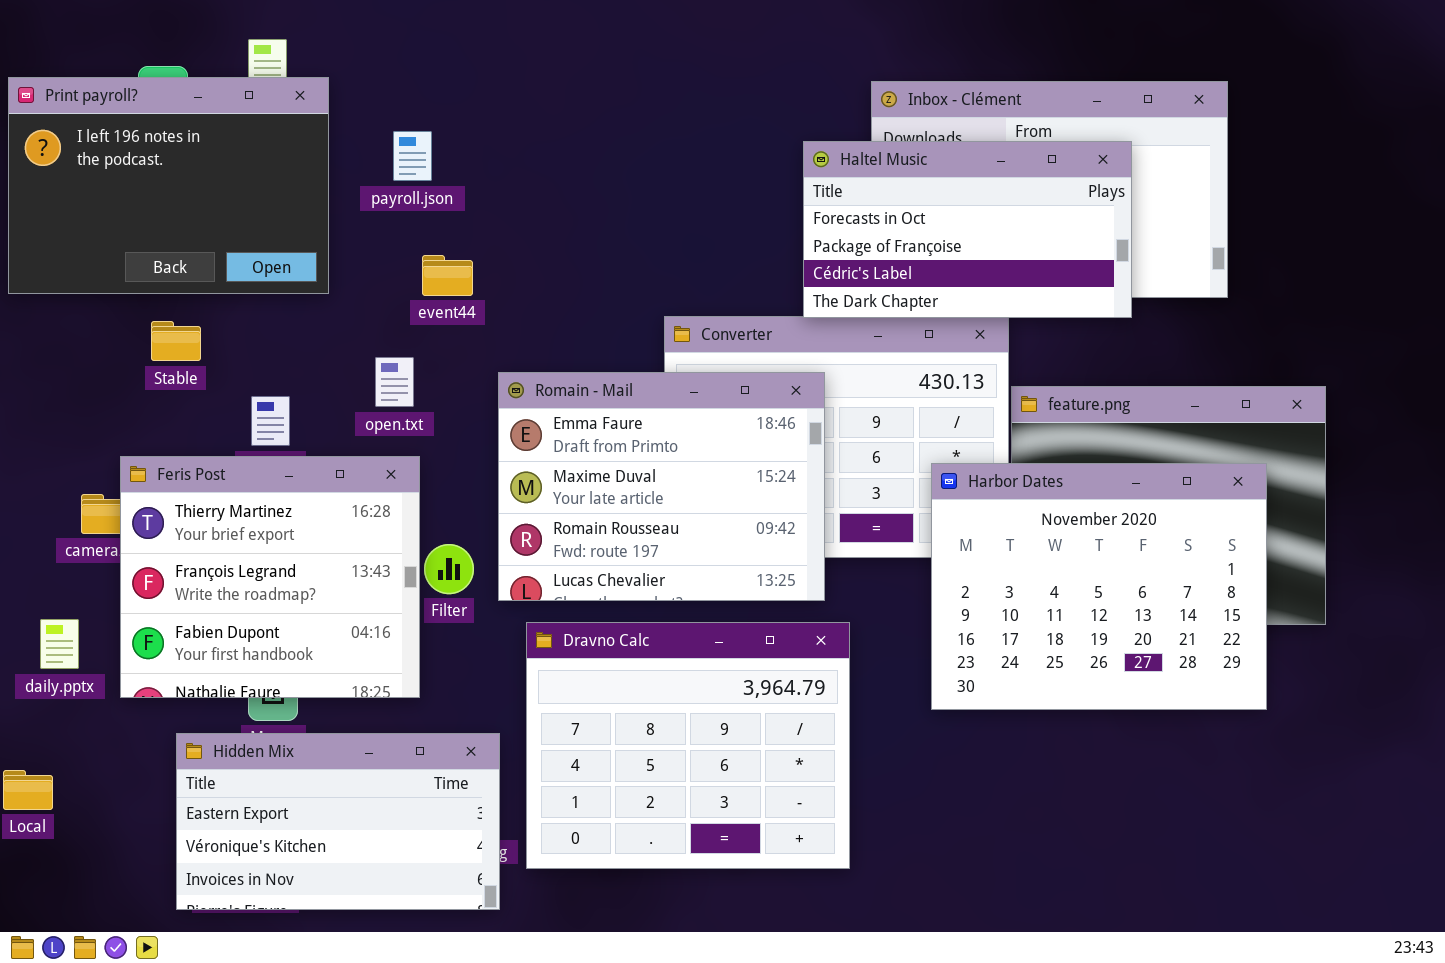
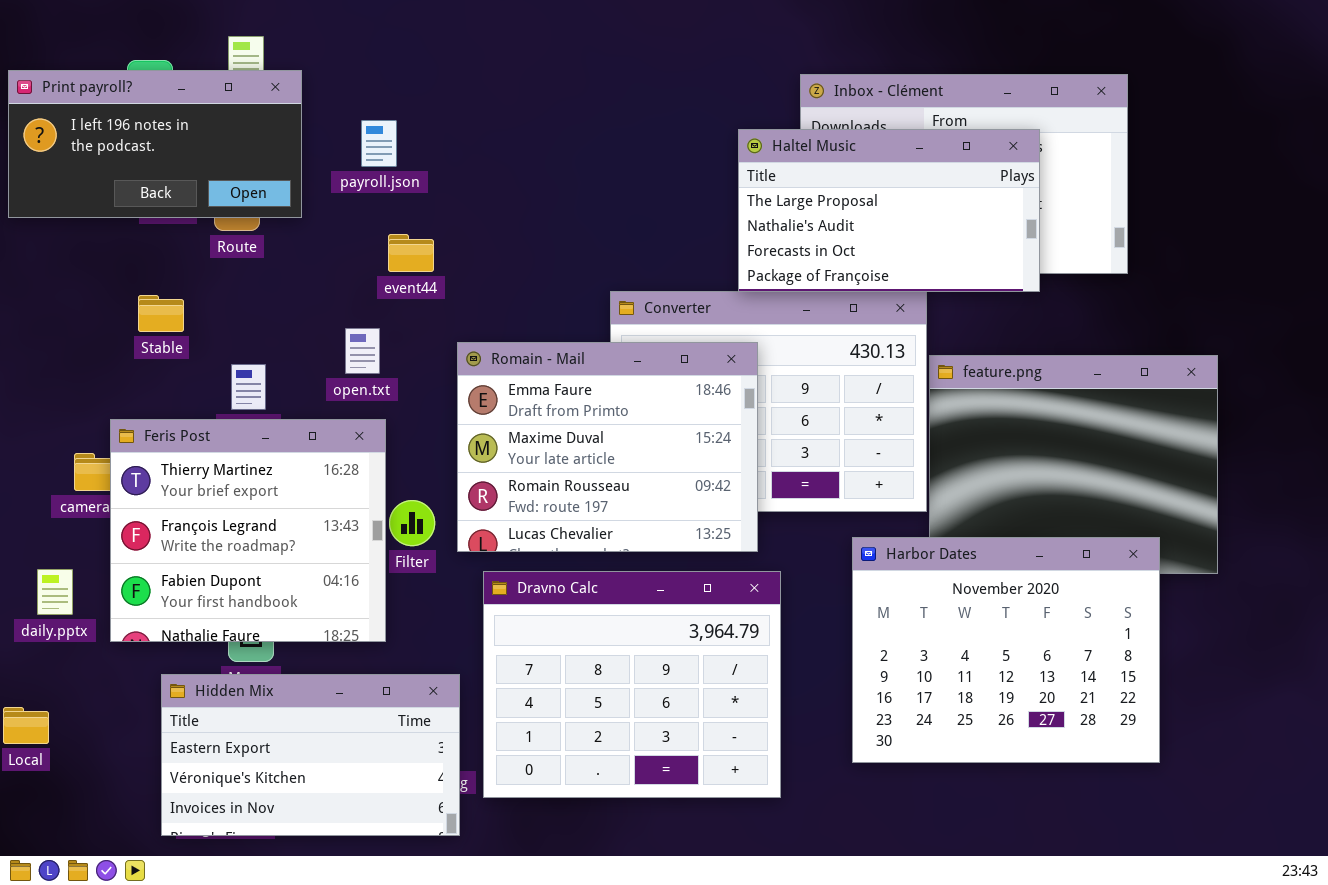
Print payroll?: [8,77,329,294] -> [8,70,302,218], resized
Haltel Music: [803,141,1132,318] -> [738,129,1040,292], scrolled up 2 rows
Harbor Dates: [931,463,1267,710] -> [852,537,1160,763], moved

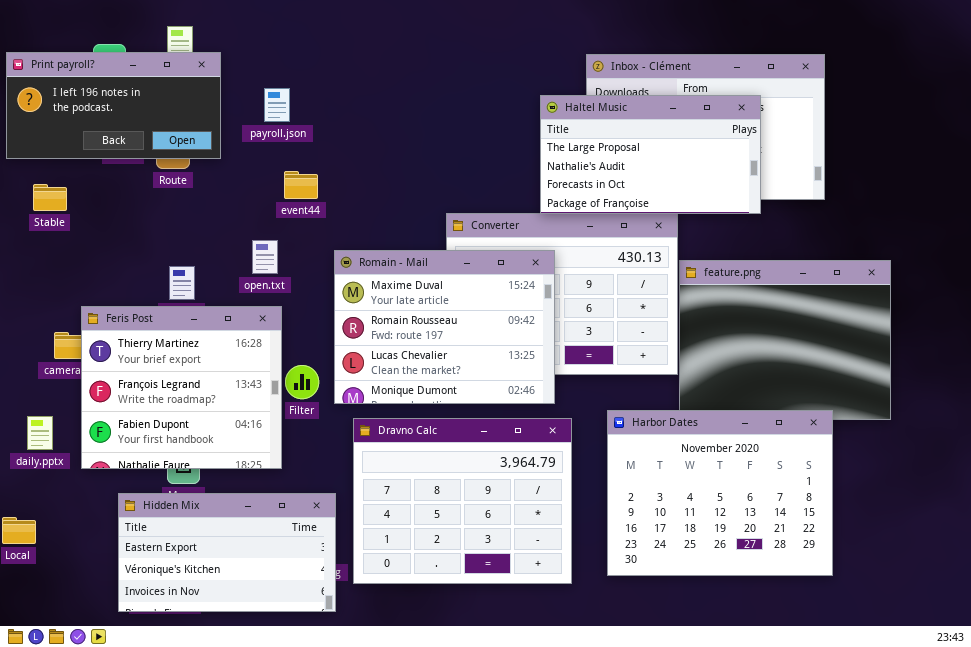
Stable: [138,295,184,332] -> [33,184,67,211], moved
Romain - Mail: [457,342,758,552] -> [334,250,555,404], scrolled down 1 row
Harbor Dates: [852,537,1160,763] -> [607,410,833,576], moved

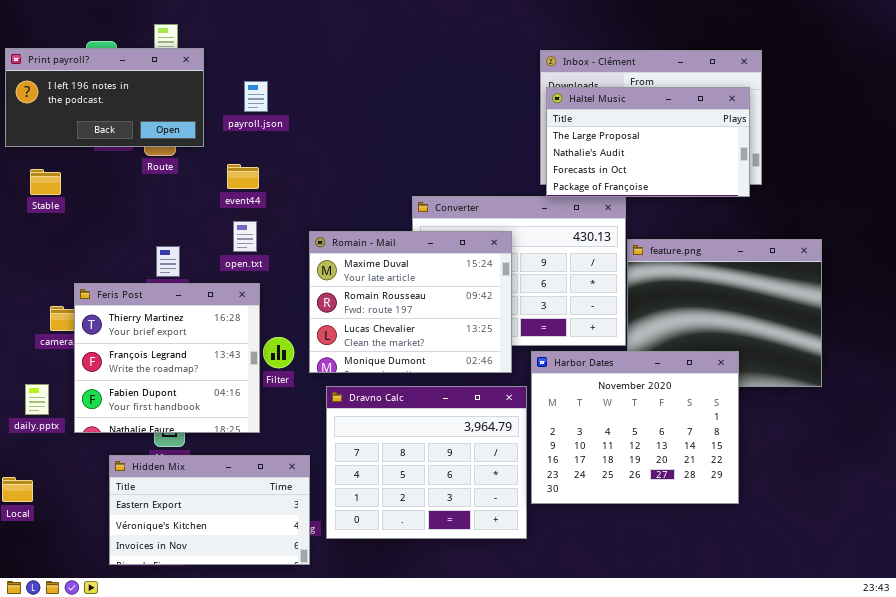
Haltel Music: [540,95,761,214] -> [546,87,750,197], moved
event44: [284,171,318,199] -> [227,164,259,189], moved
Harbor Dates: [607,410,833,576] -> [531,351,739,504], moved

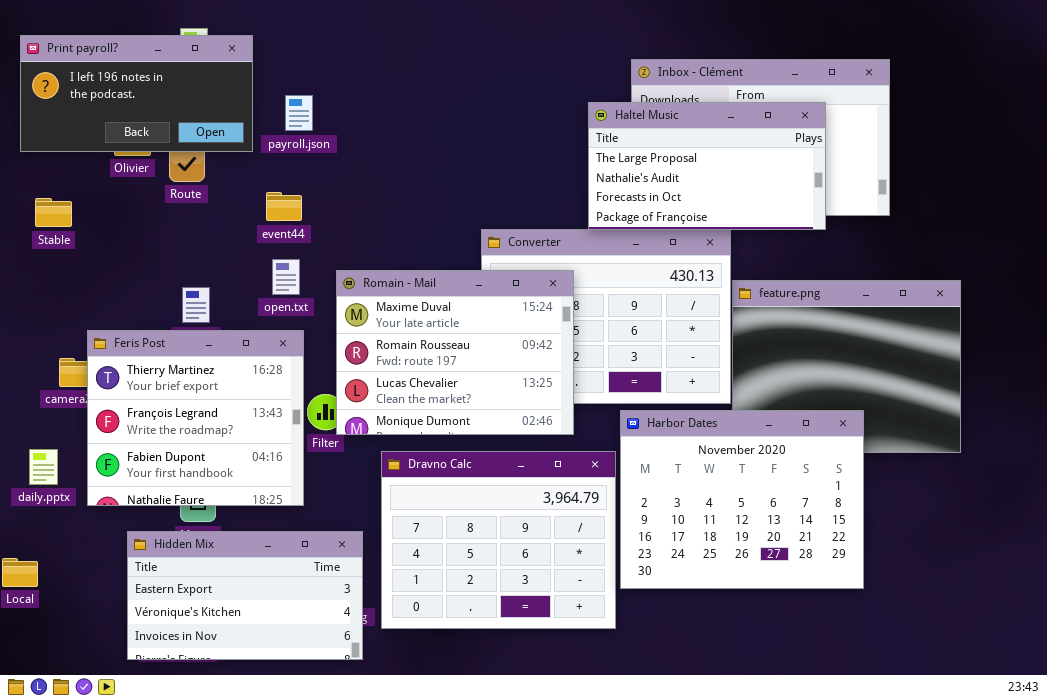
Print payroll?: [5,48,204,147] -> [20,35,253,152], moved
Haltel Music: [546,87,750,197] -> [588,102,826,230], moved
Romain - Mail: [309,231,512,373] -> [336,270,574,435], moved

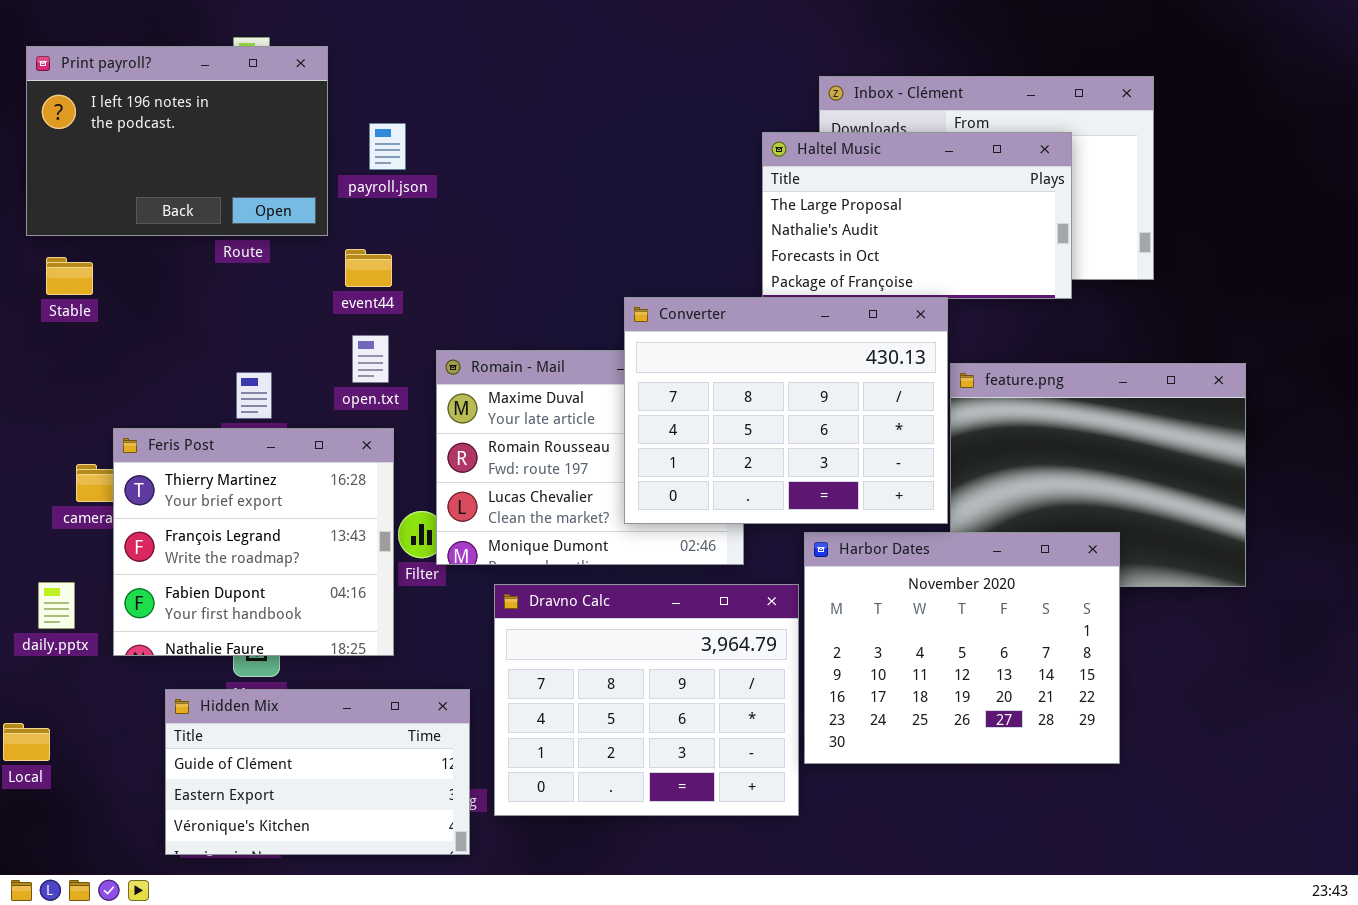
Print payroll?: [20,35,253,152] -> [26,46,328,236], resized
Converter: [481,229,731,404] -> [624,297,948,524], raised
Hidden Mix: [127,531,363,660] -> [165,689,470,855], scrolled up 1 row

